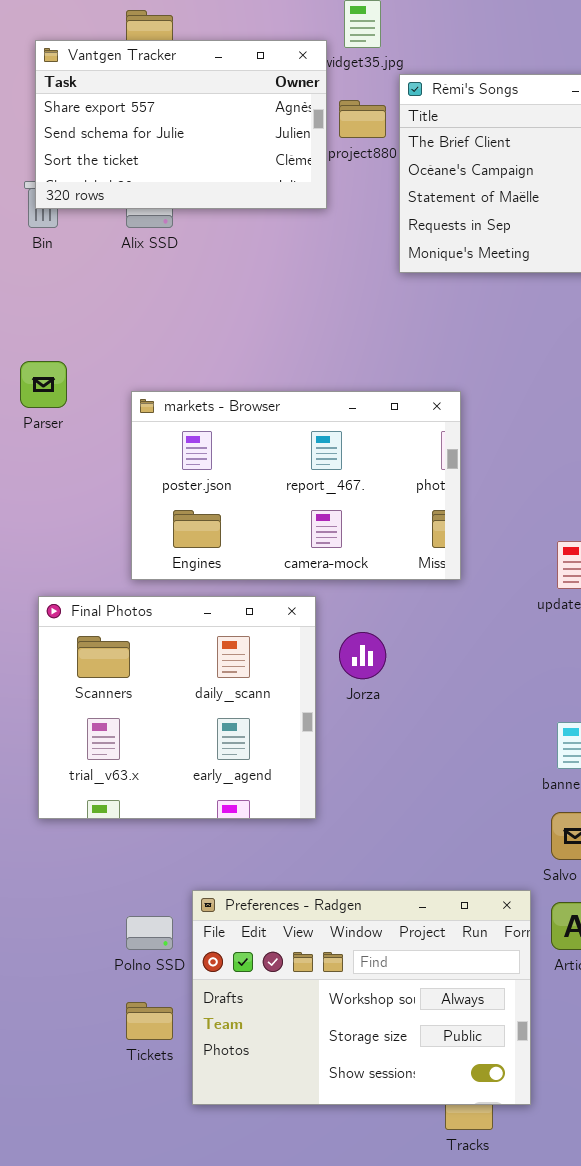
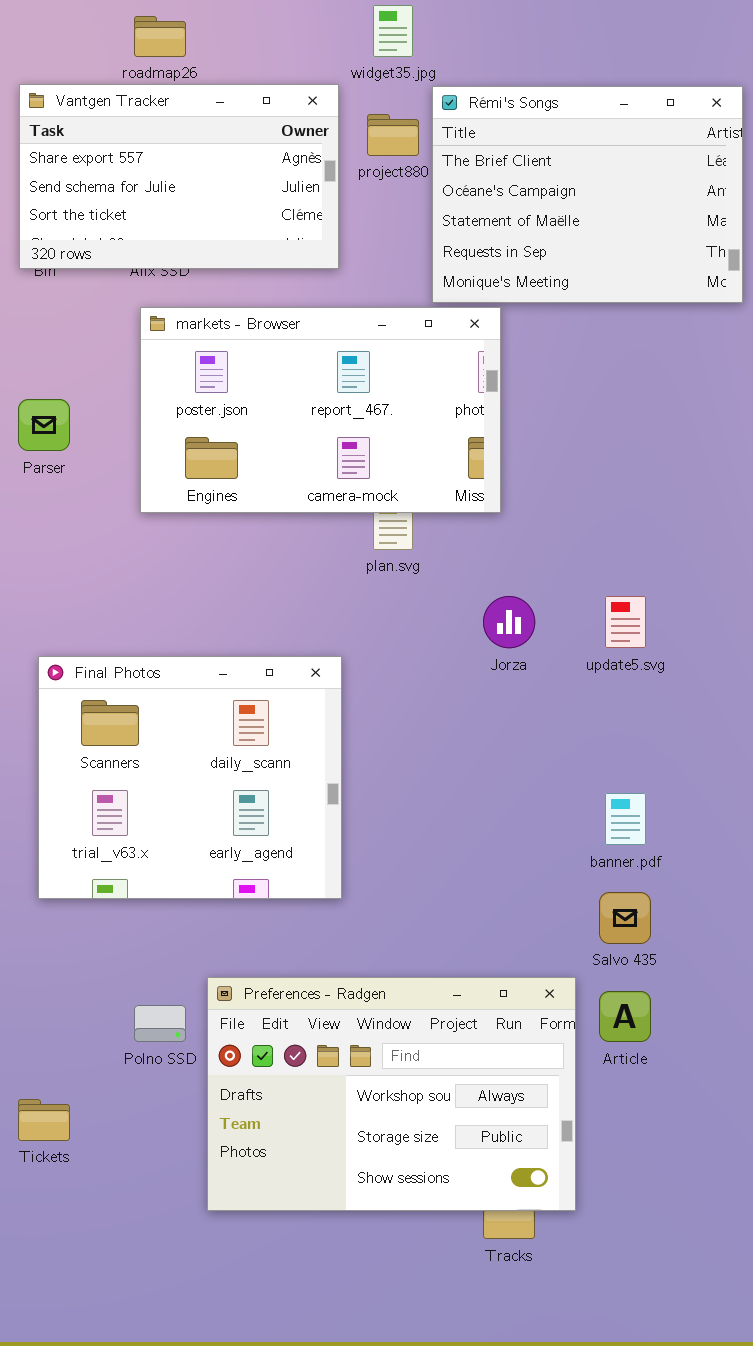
Vantgen Tracker: [35,40,327,209] -> [19,84,339,269], moved
markets - Browser: [131,391,461,580] -> [140,307,501,513], moved
Jorza: [339,632,386,679] -> [483,596,535,648], moved
Tickets: [126,1002,173,1040] -> [18,1099,70,1141], moved

